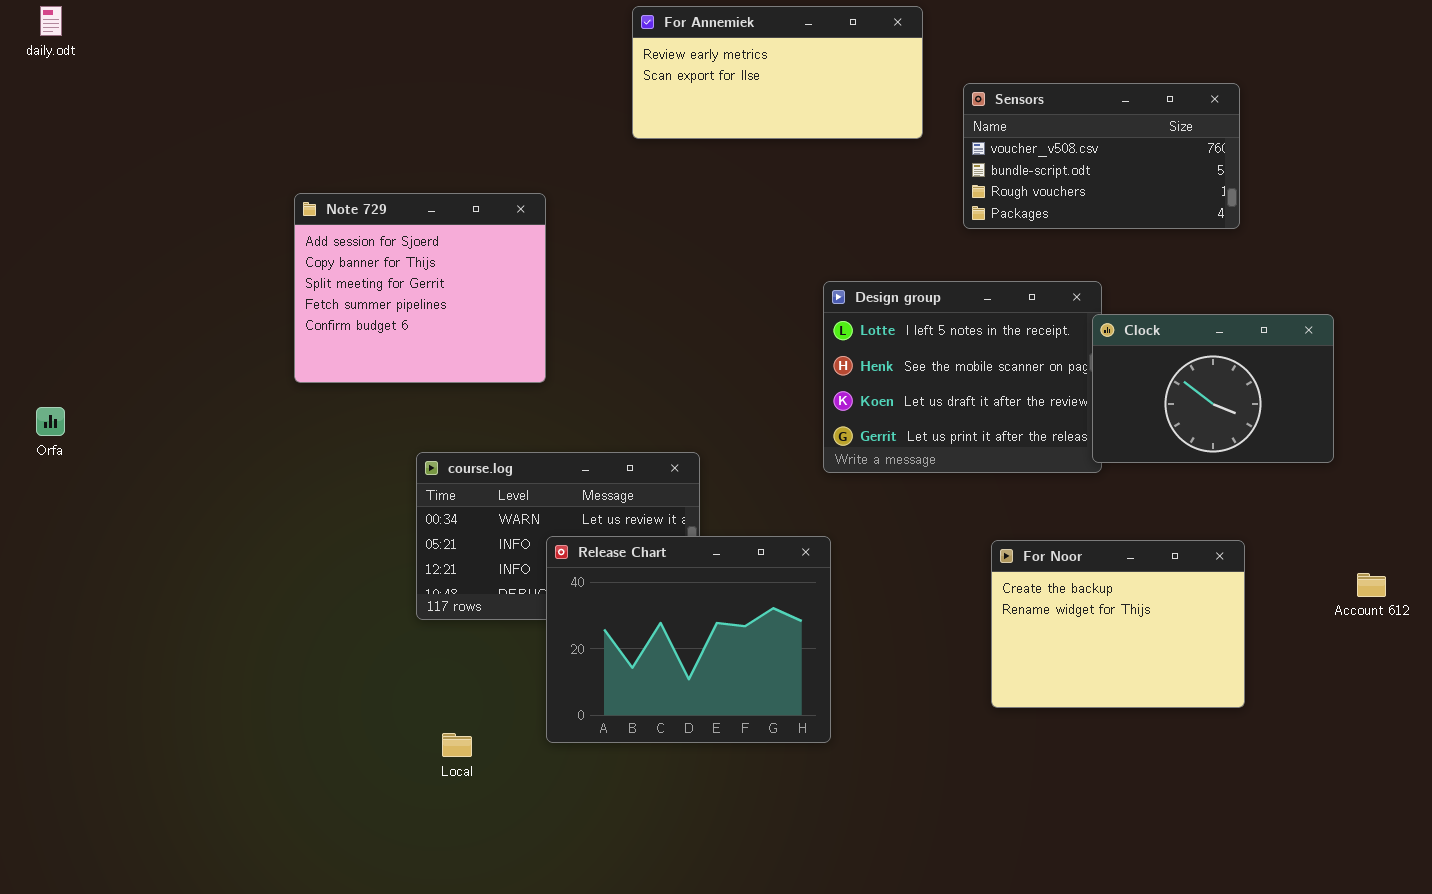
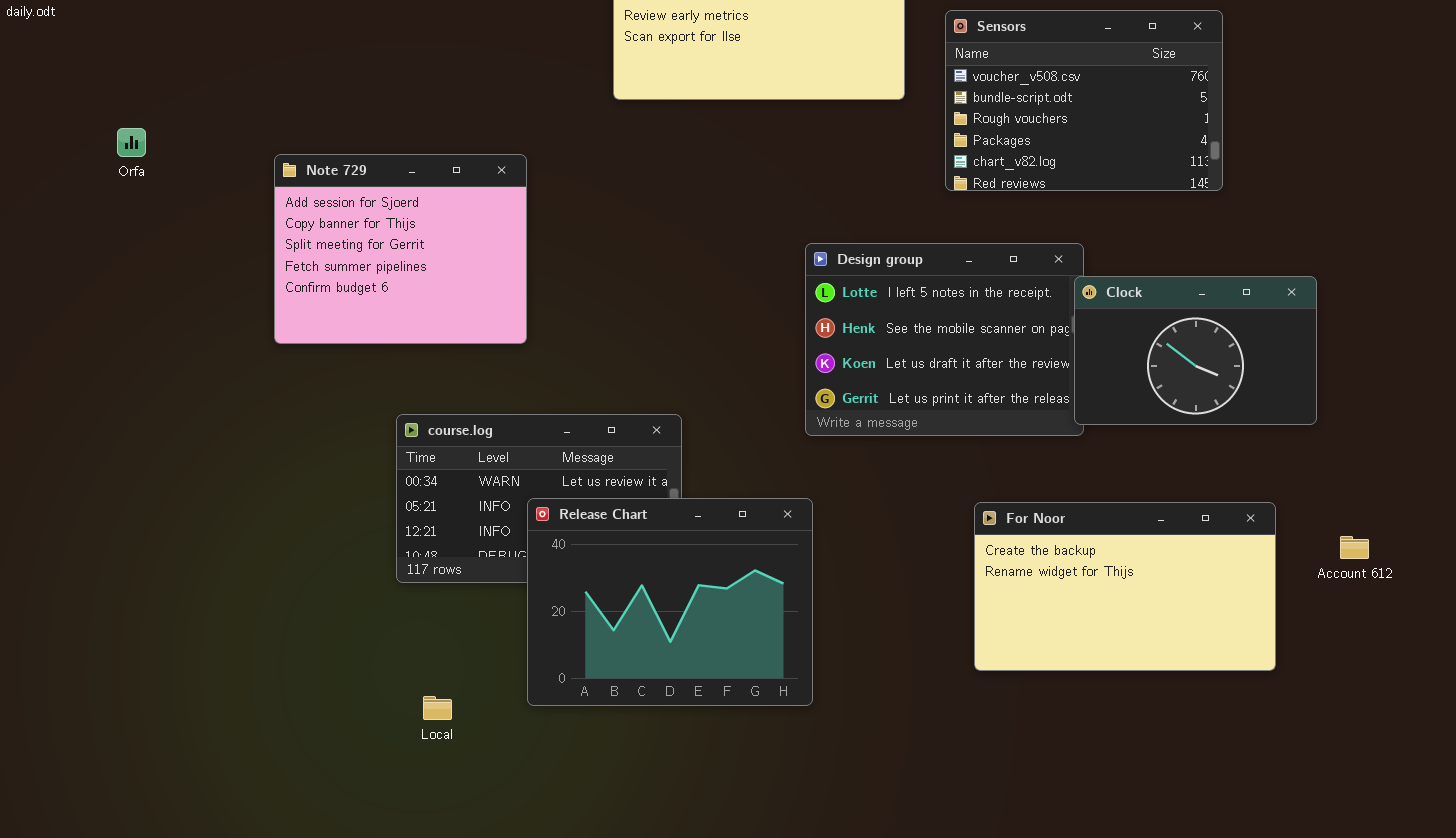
Sensors: [963,83,1240,229] -> [945,10,1223,191], resized
Orfa: [36,407,65,436] -> [117,128,146,157], moved
For Noor: [991,540,1245,708] -> [974,502,1276,671], resized

